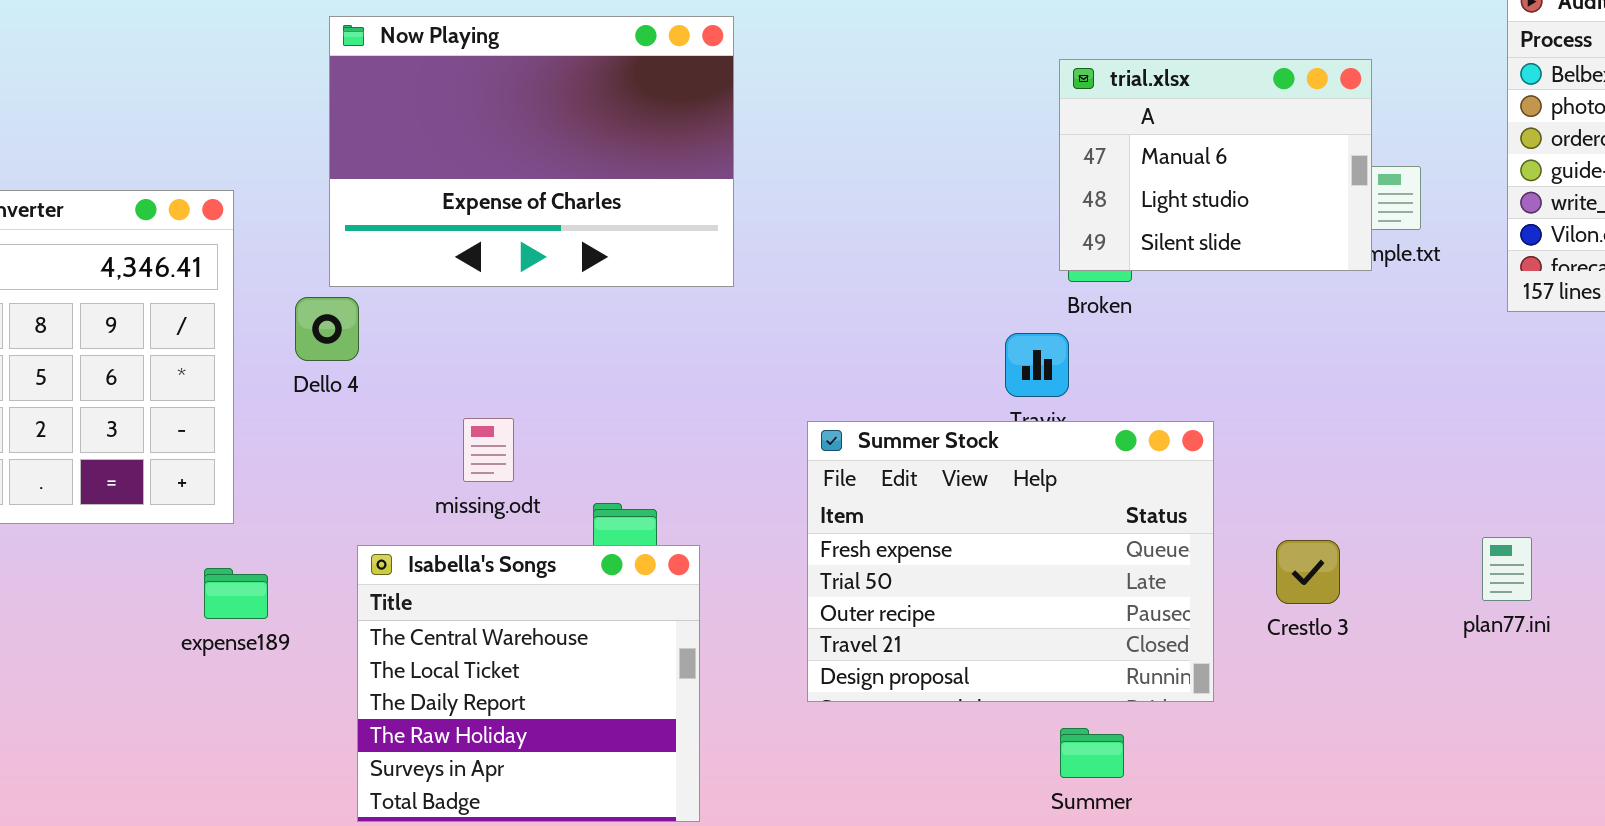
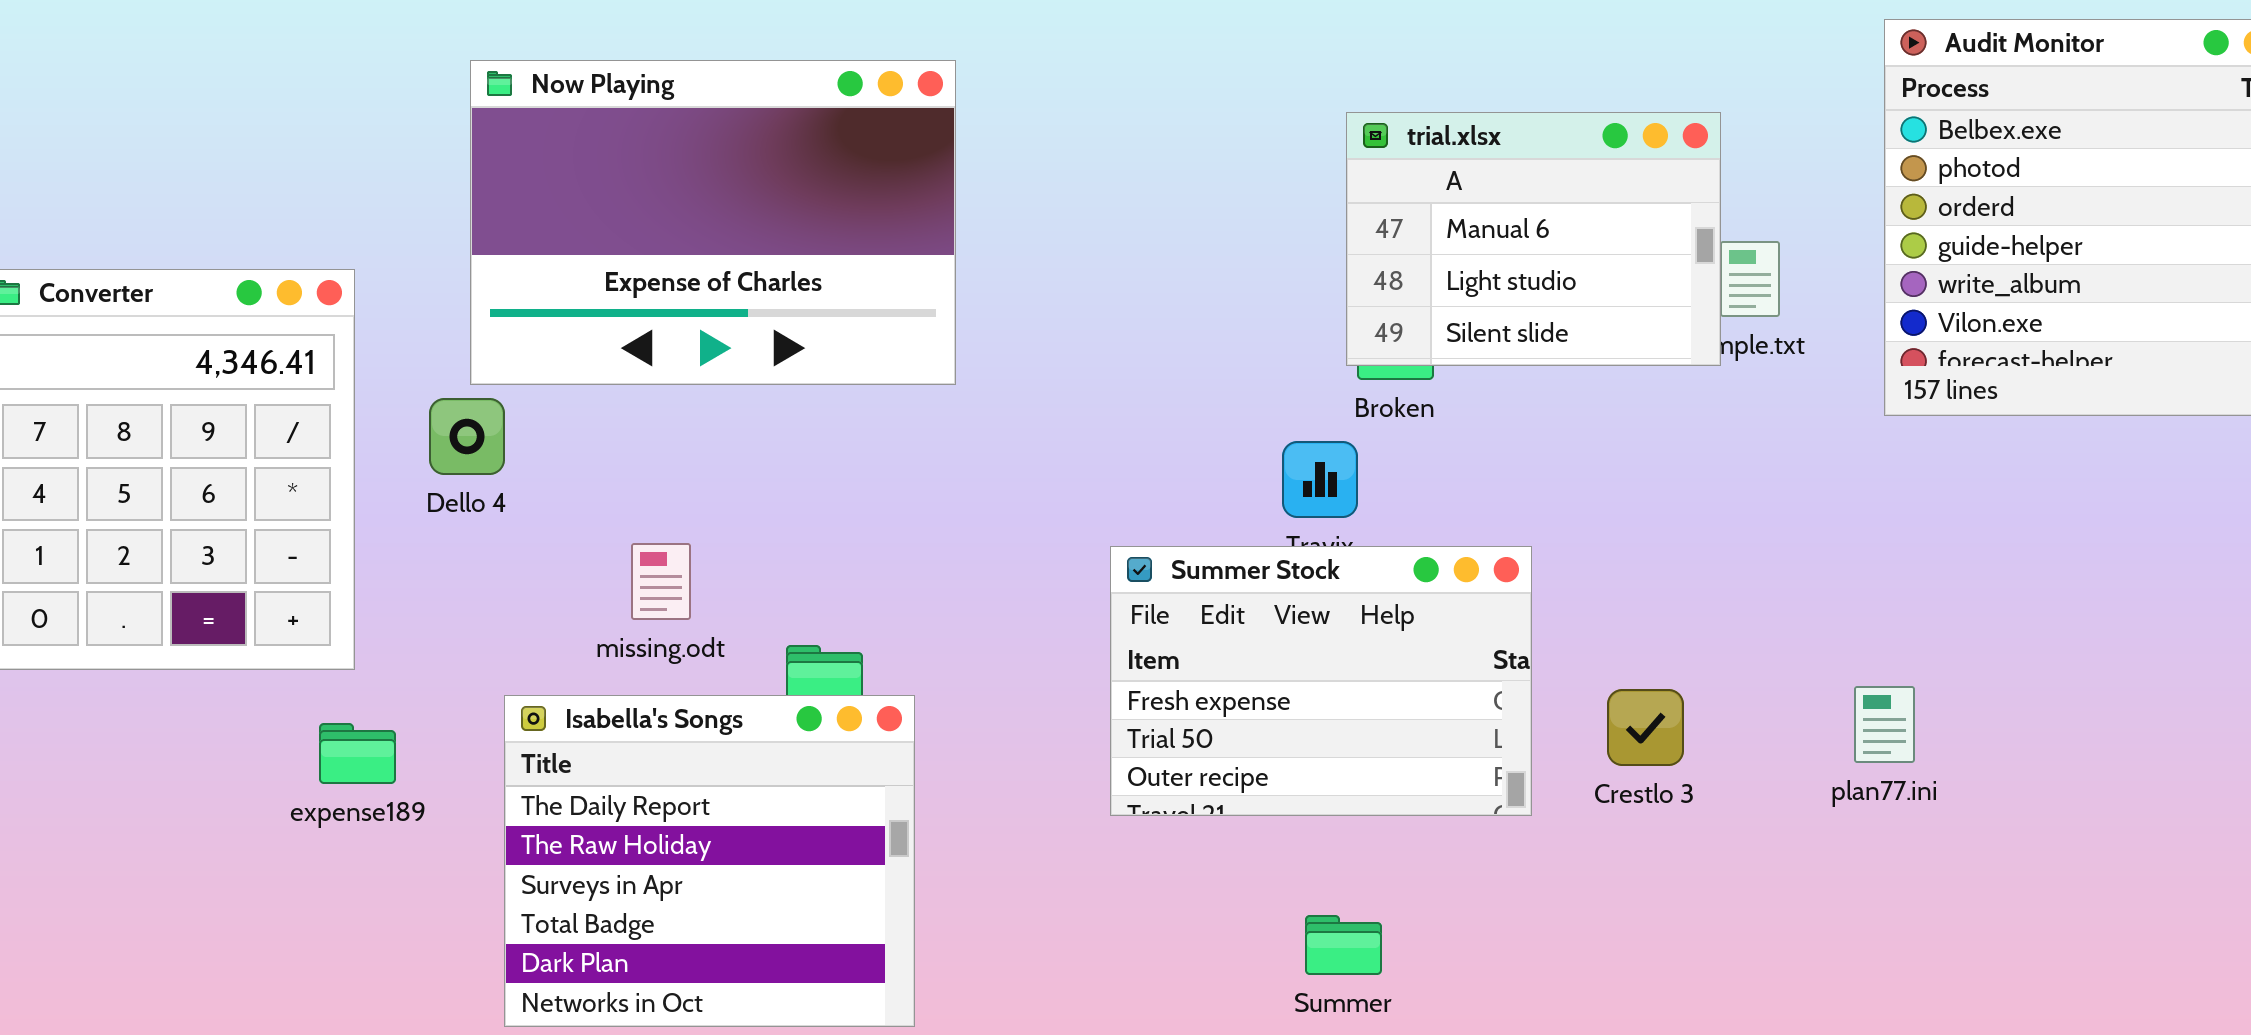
Summer Stock: [807,421,1214,702] -> [1110,546,1532,816], resized
Isabella's Songs: [357,545,700,822] -> [504,695,915,1027], scrolled down 2 rows
Summer: [1060,728,1124,778] -> [1305,915,1382,975], moved

